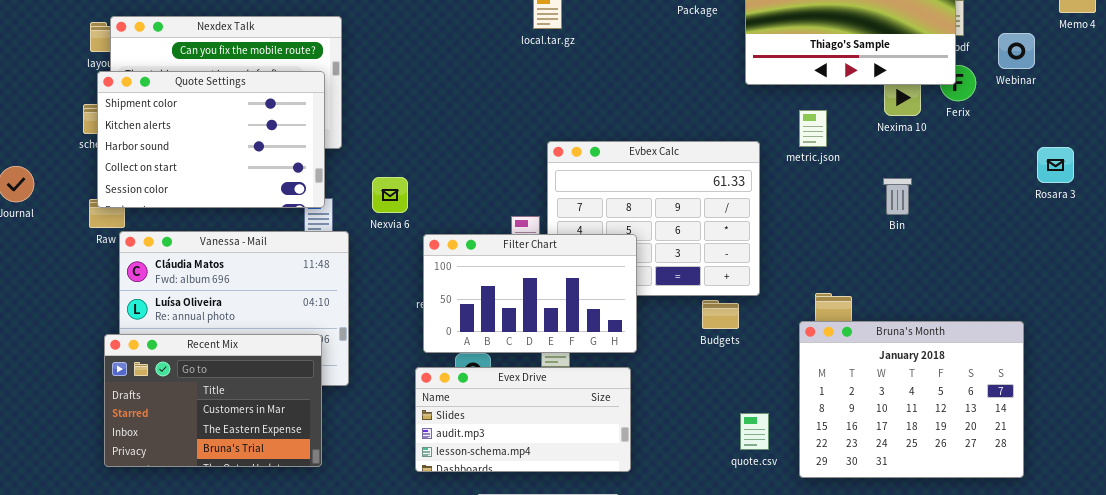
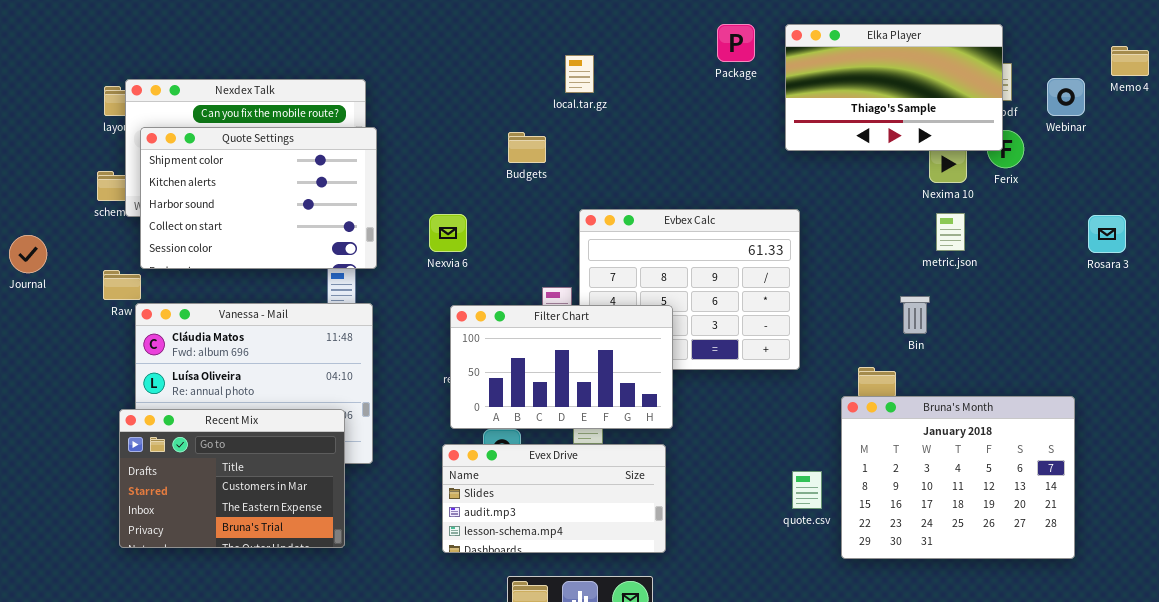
Webinar: [998,33,1035,69] -> [1047,78,1085,116], moved
Quote Settings: [97,71,325,208] -> [140,127,377,269], moved
metric.json: [799,110,827,147] -> [936,213,965,251], moved
Nexvia 6: [372,177,408,213] -> [429,214,467,252], moved
Bin: [883,178,912,215] -> [900,296,930,334], moved
Budgets: [702,300,739,329] -> [508,132,546,163], moved
quote.csv: [740,413,769,450] -> [792,471,822,509], moved

